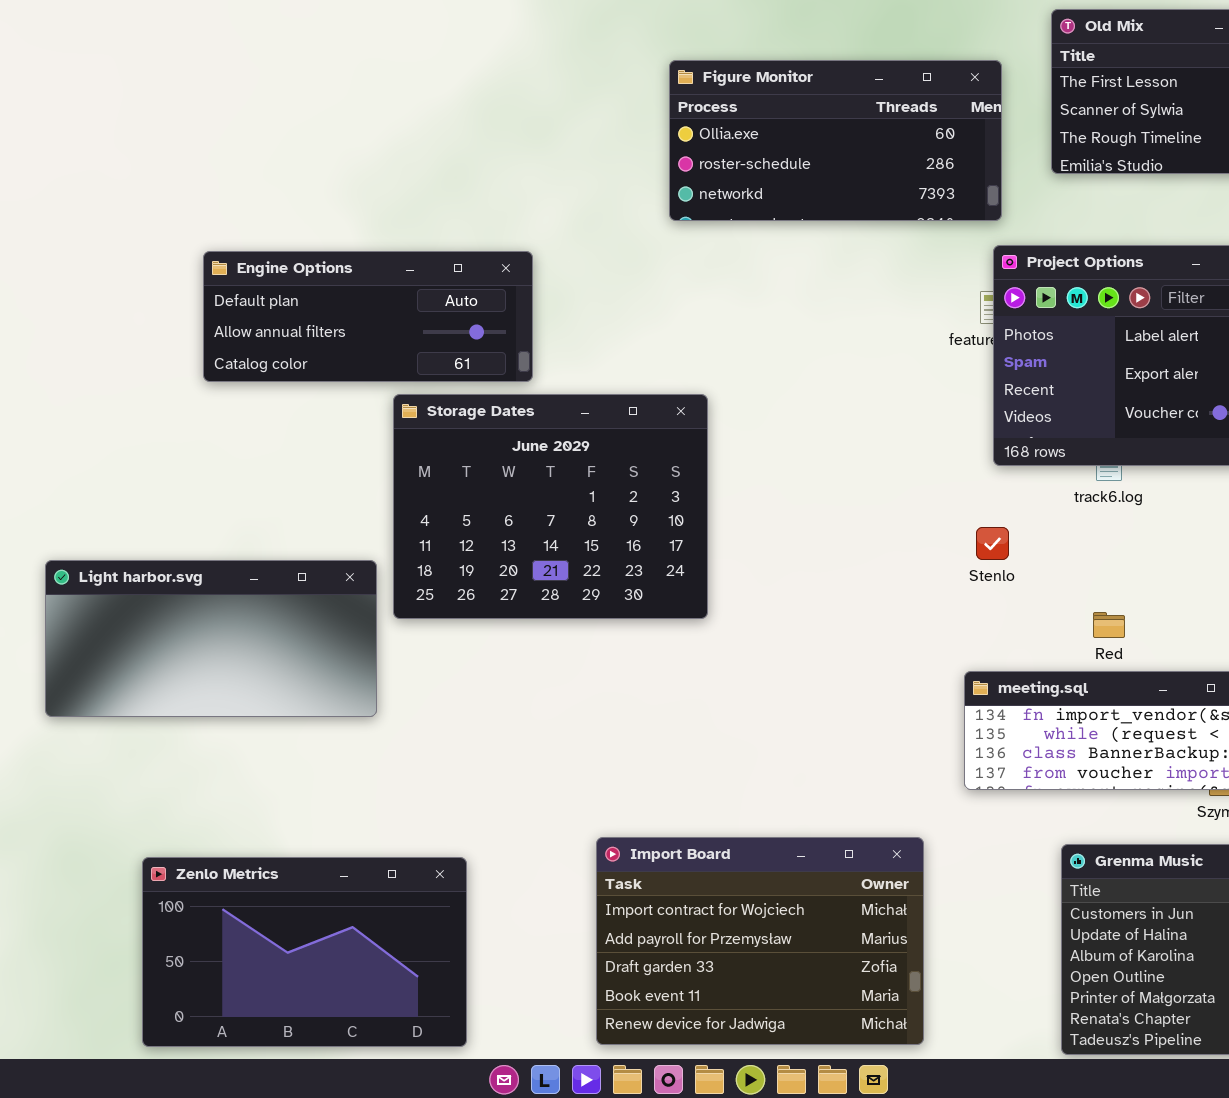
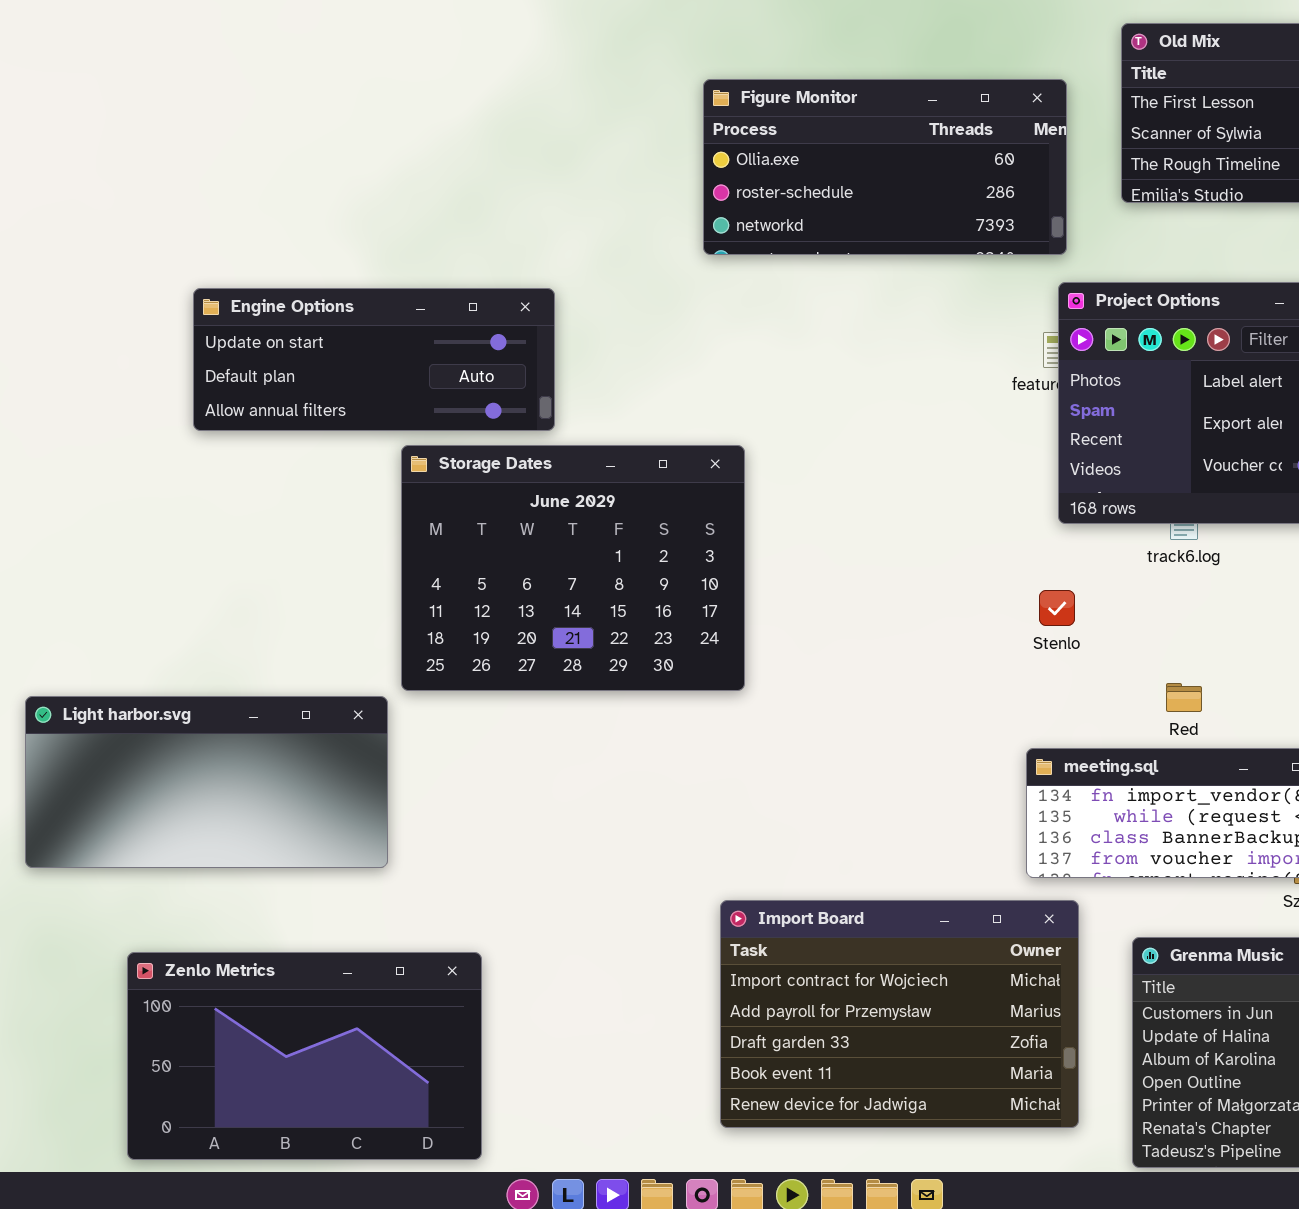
Engine Options: [203,251,533,382] -> [193,288,555,431], scrolled up 1 row
Light harbor.svg: [45,560,377,717] -> [25,696,388,868], moved
Import Board: [596,837,924,1045] -> [720,900,1079,1128], moved

